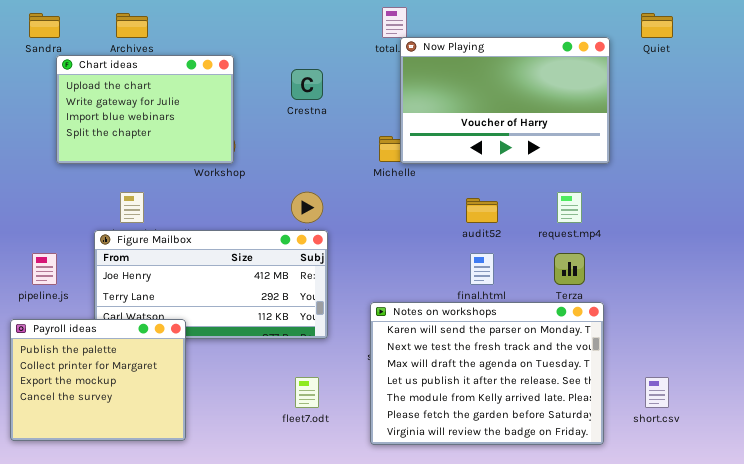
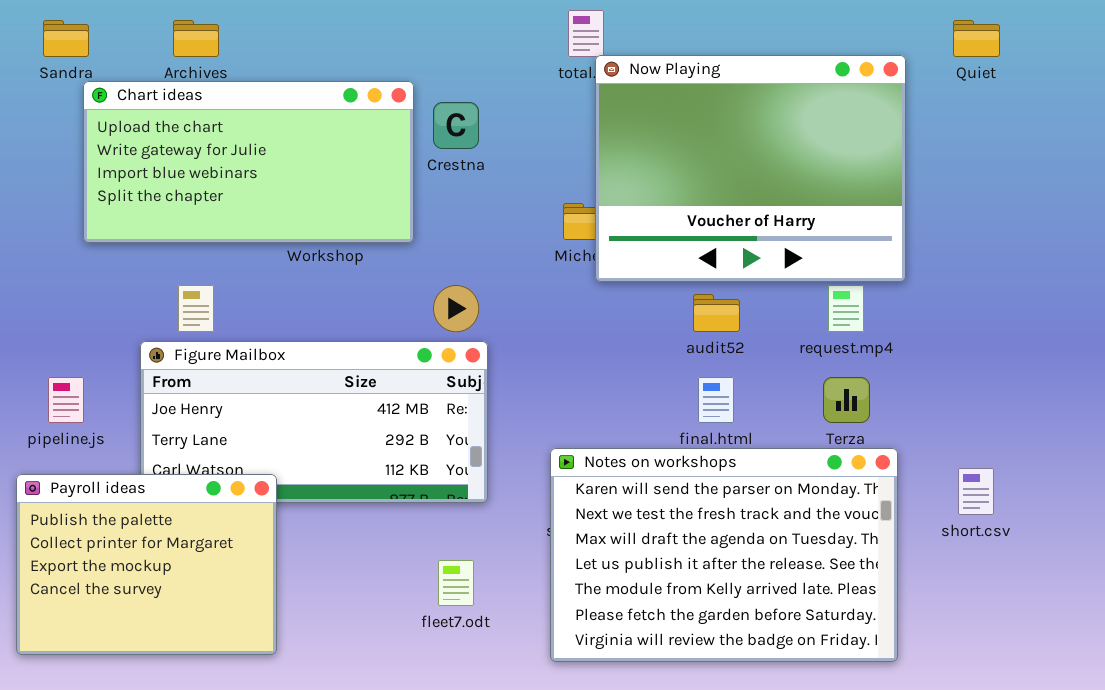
Now Playing: [400,37,610,164] -> [595,55,906,282], resized
Chart ideas: [56,55,234,164] -> [83,81,414,243], resized
short.csv: [645,377,669,408] -> [958,468,994,515], moved

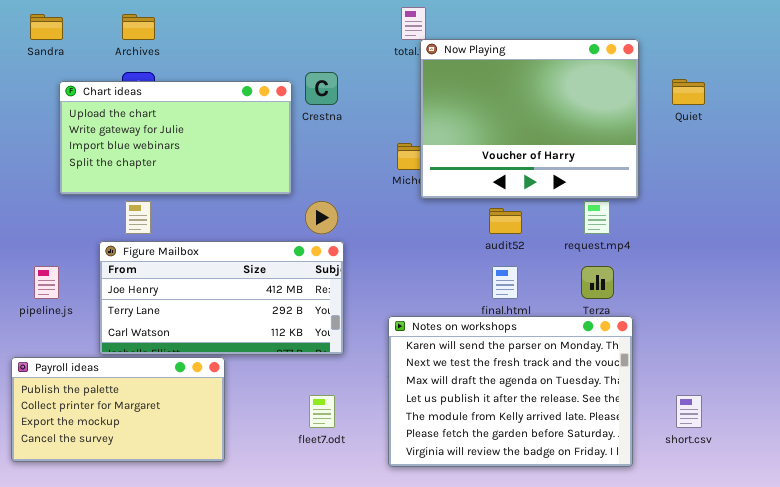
Quiet: [953,20,1000,57] -> [672,79,705,105], moved
Chart ideas: [83,81,414,243] -> [59,81,292,195], moved
short.csv: [958,468,994,515] -> [676,395,702,428], moved
Payroll ideas: [16,474,277,655] -> [11,357,225,462], resized

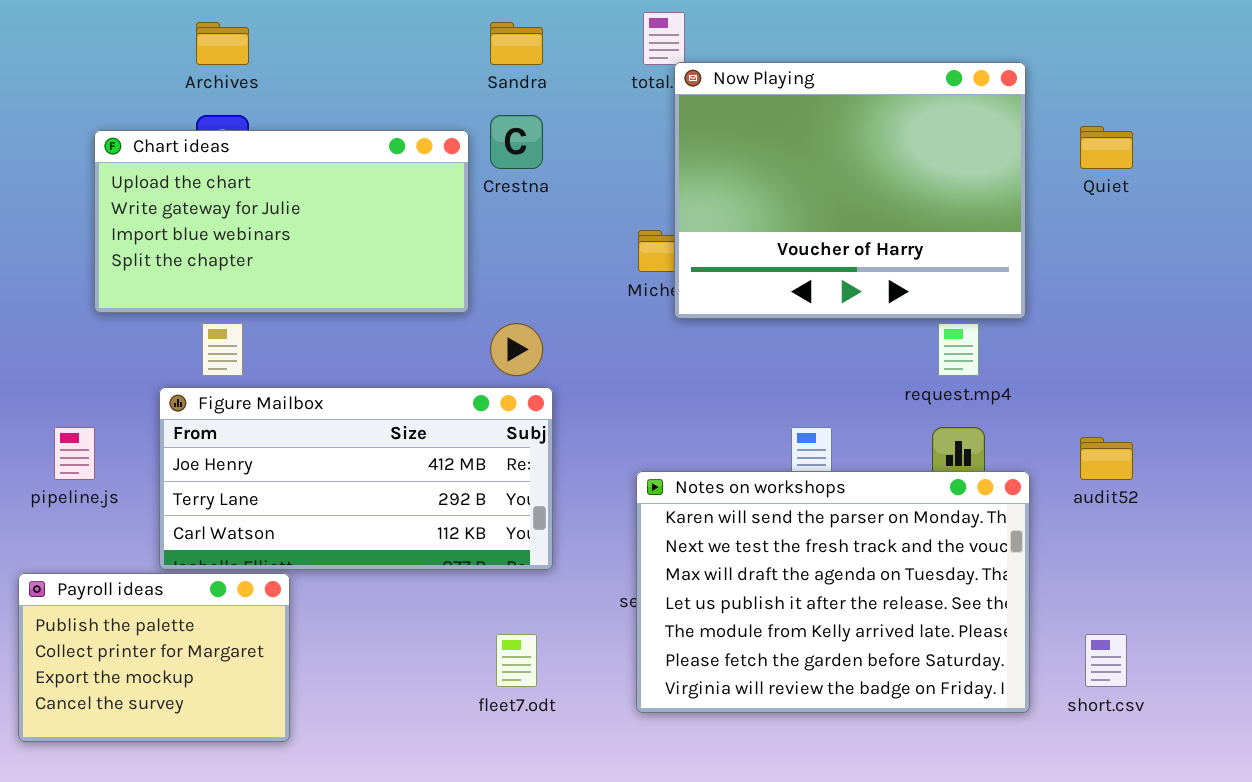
Sandra: [30,14,63,40] -> [490,22,543,65], moved
audit52: [489,208,522,234] -> [1080,437,1133,480], moved
Notes on workshops: [388,316,633,467] -> [636,471,1030,713], moved
Payroll ideas: [11,357,225,462] -> [18,573,290,742], resized

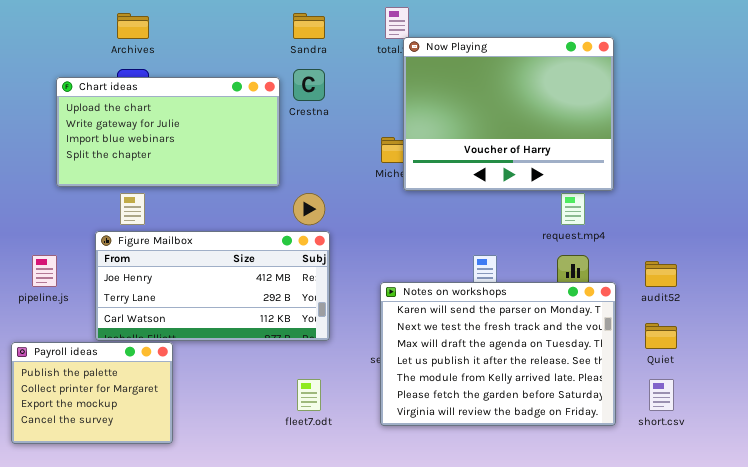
Quiet: [1080,126,1133,169] -> [645,323,677,349], moved

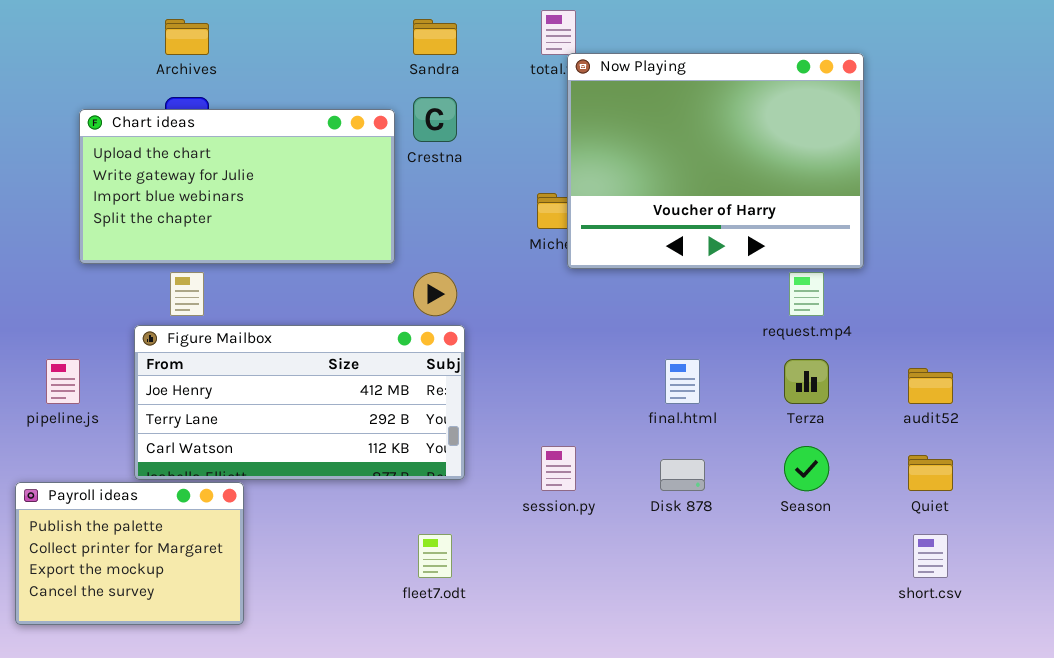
Notes on workshops: [380,282,616,426] -> none, closed

